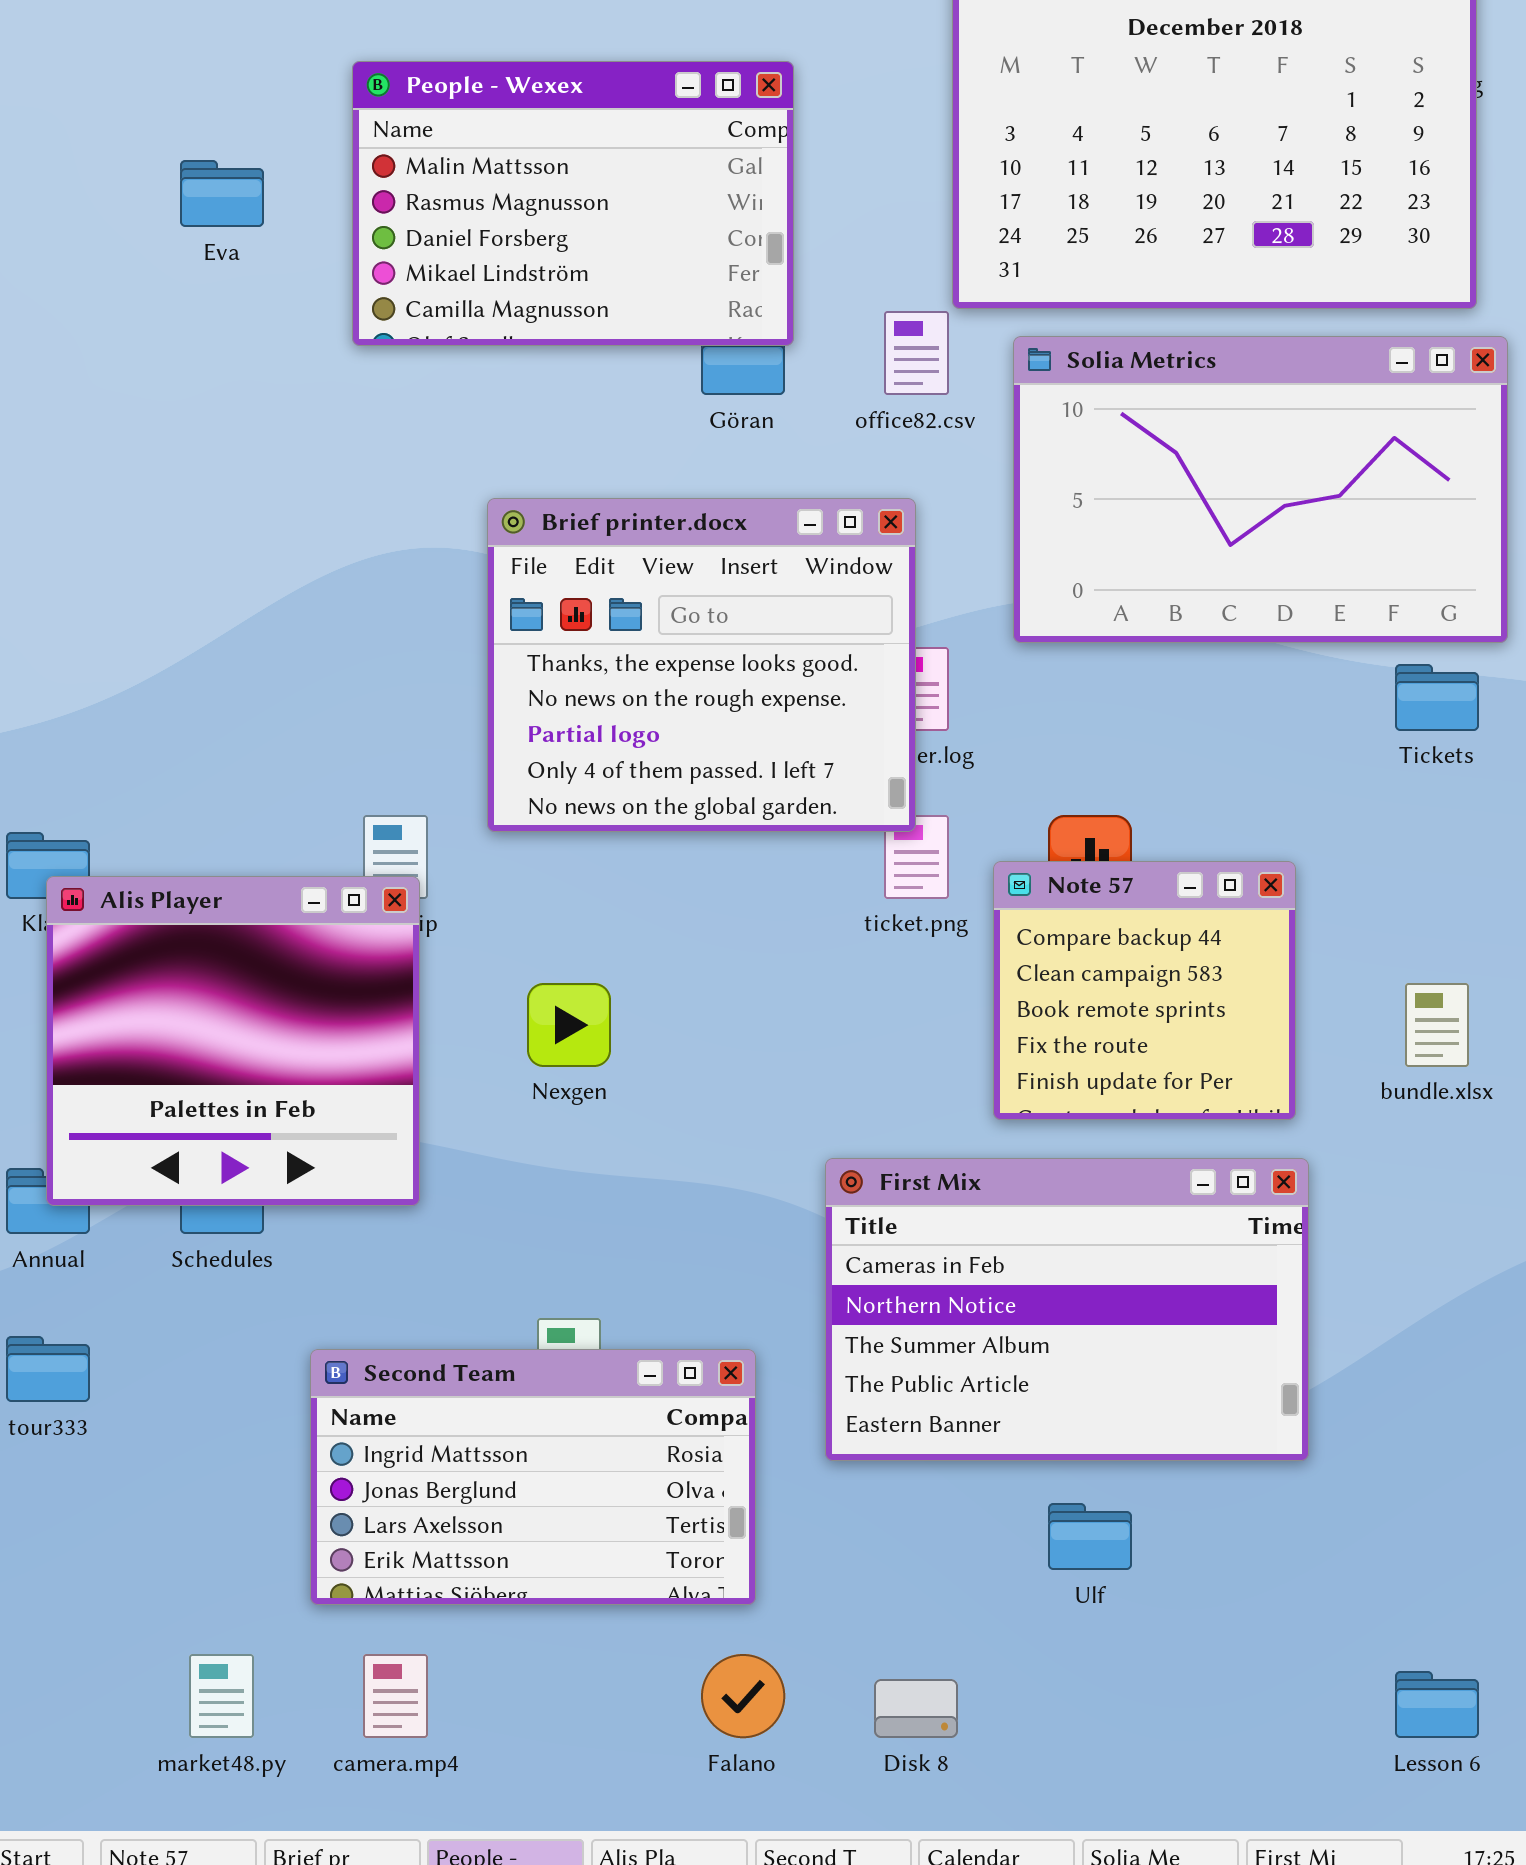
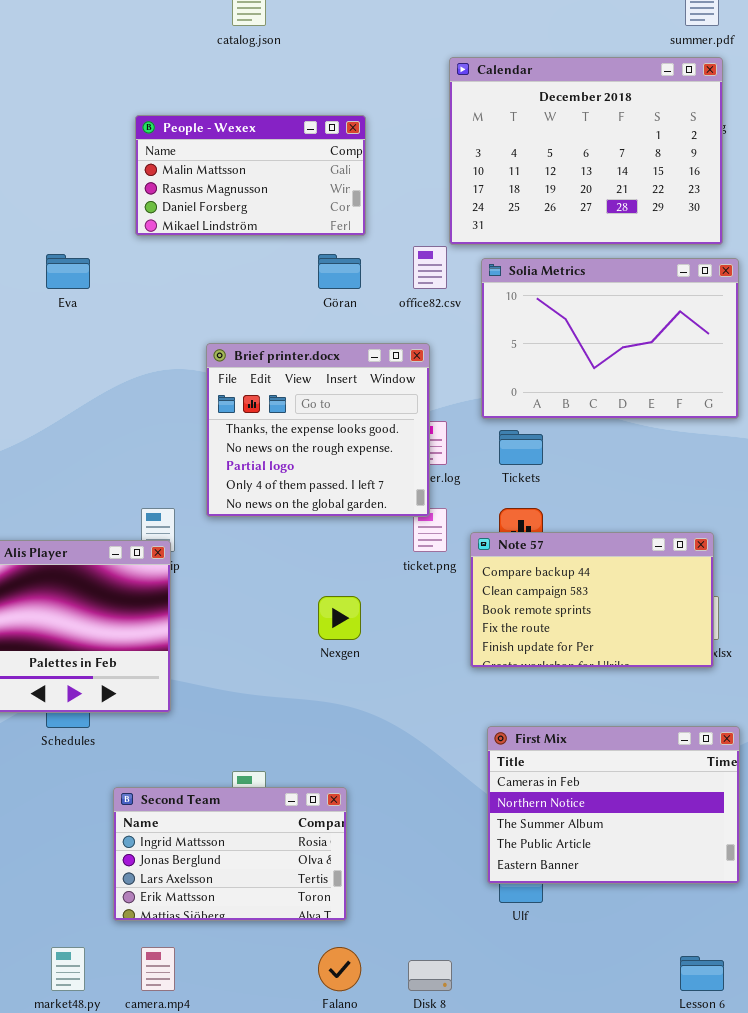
People - Wexex: [352,61,794,346] -> [135,115,366,236], resized
Eva: [180,160,264,227] -> [46,254,90,289], moved
Tickets: [1395,664,1479,731] -> [499,430,543,465], moved
Note 57: [993,861,1296,1120] -> [470,532,714,668], resized
Nexgen: [527,983,611,1067] -> [318,596,361,640], moved
First Mix: [825,1158,1309,1461] -> [487,726,740,884], moved

